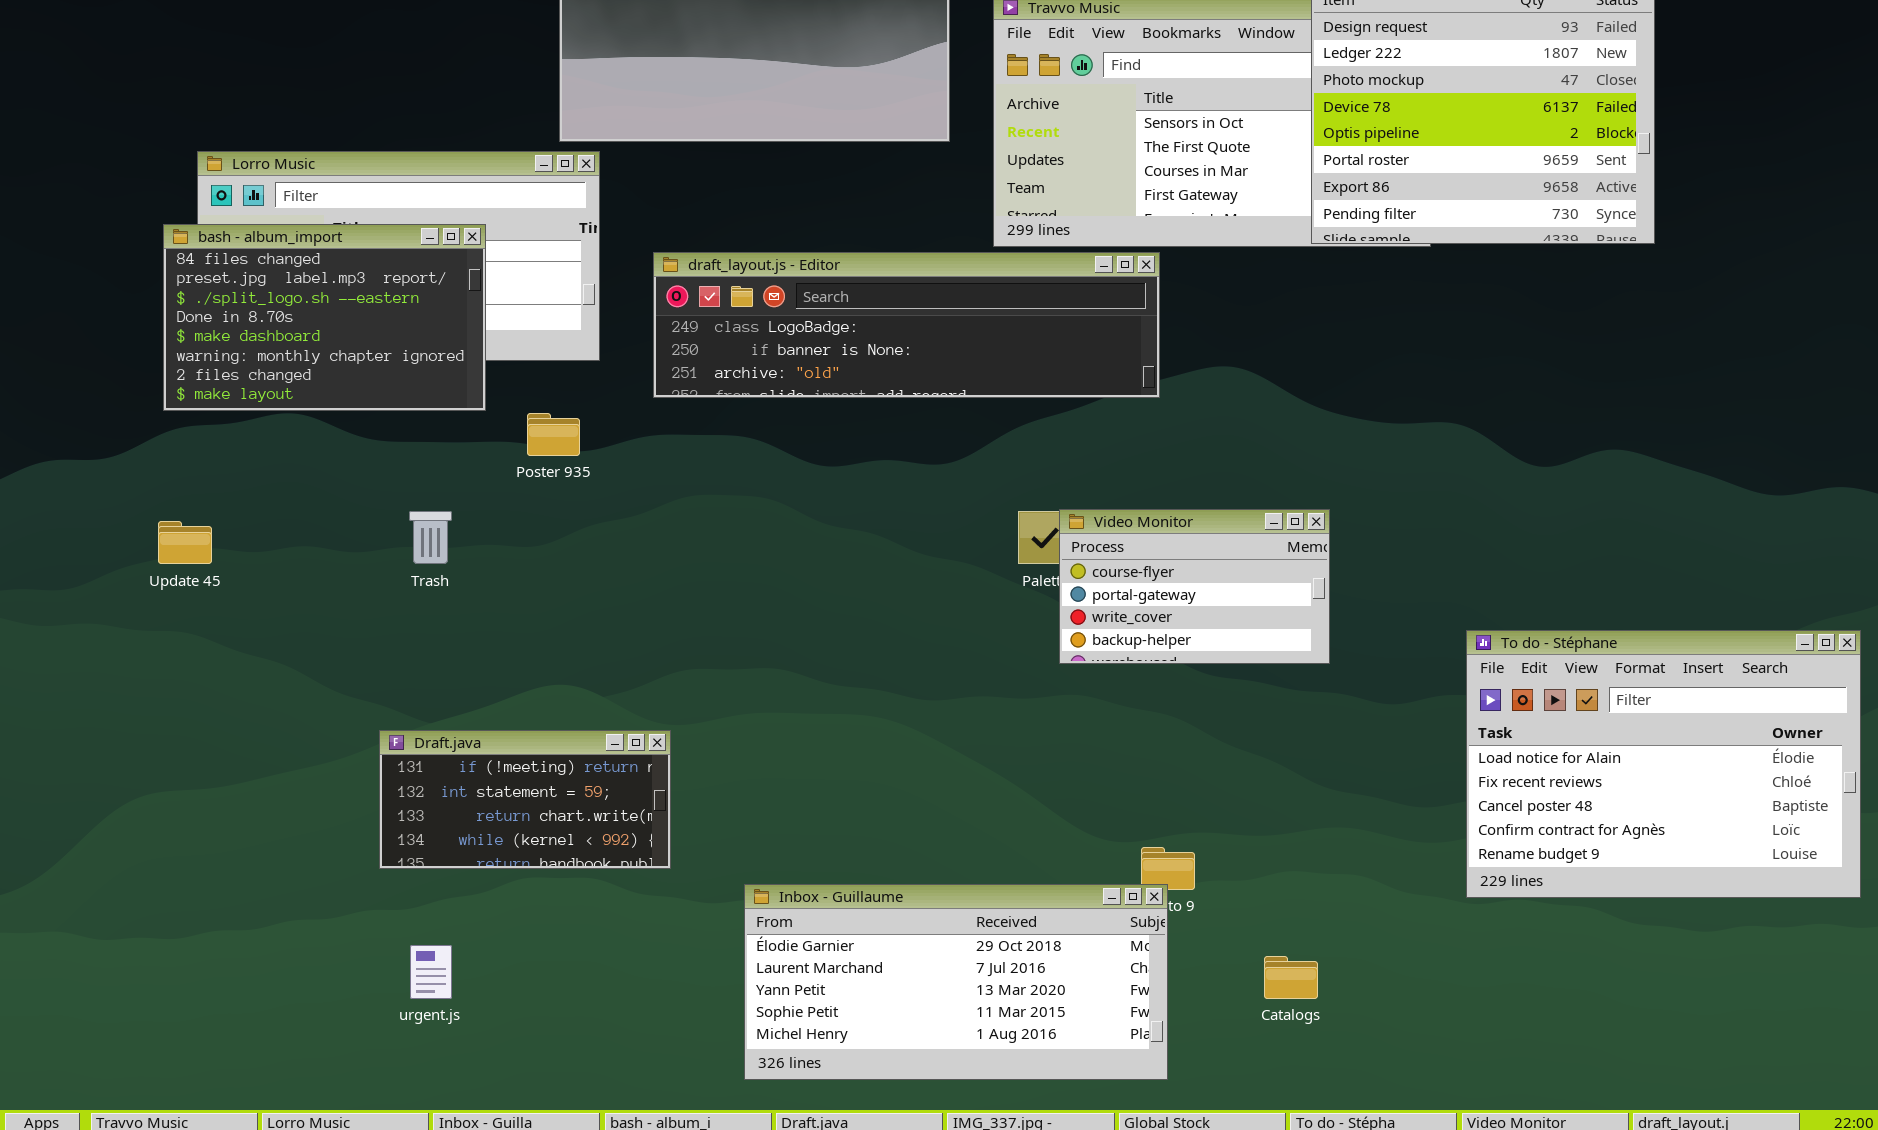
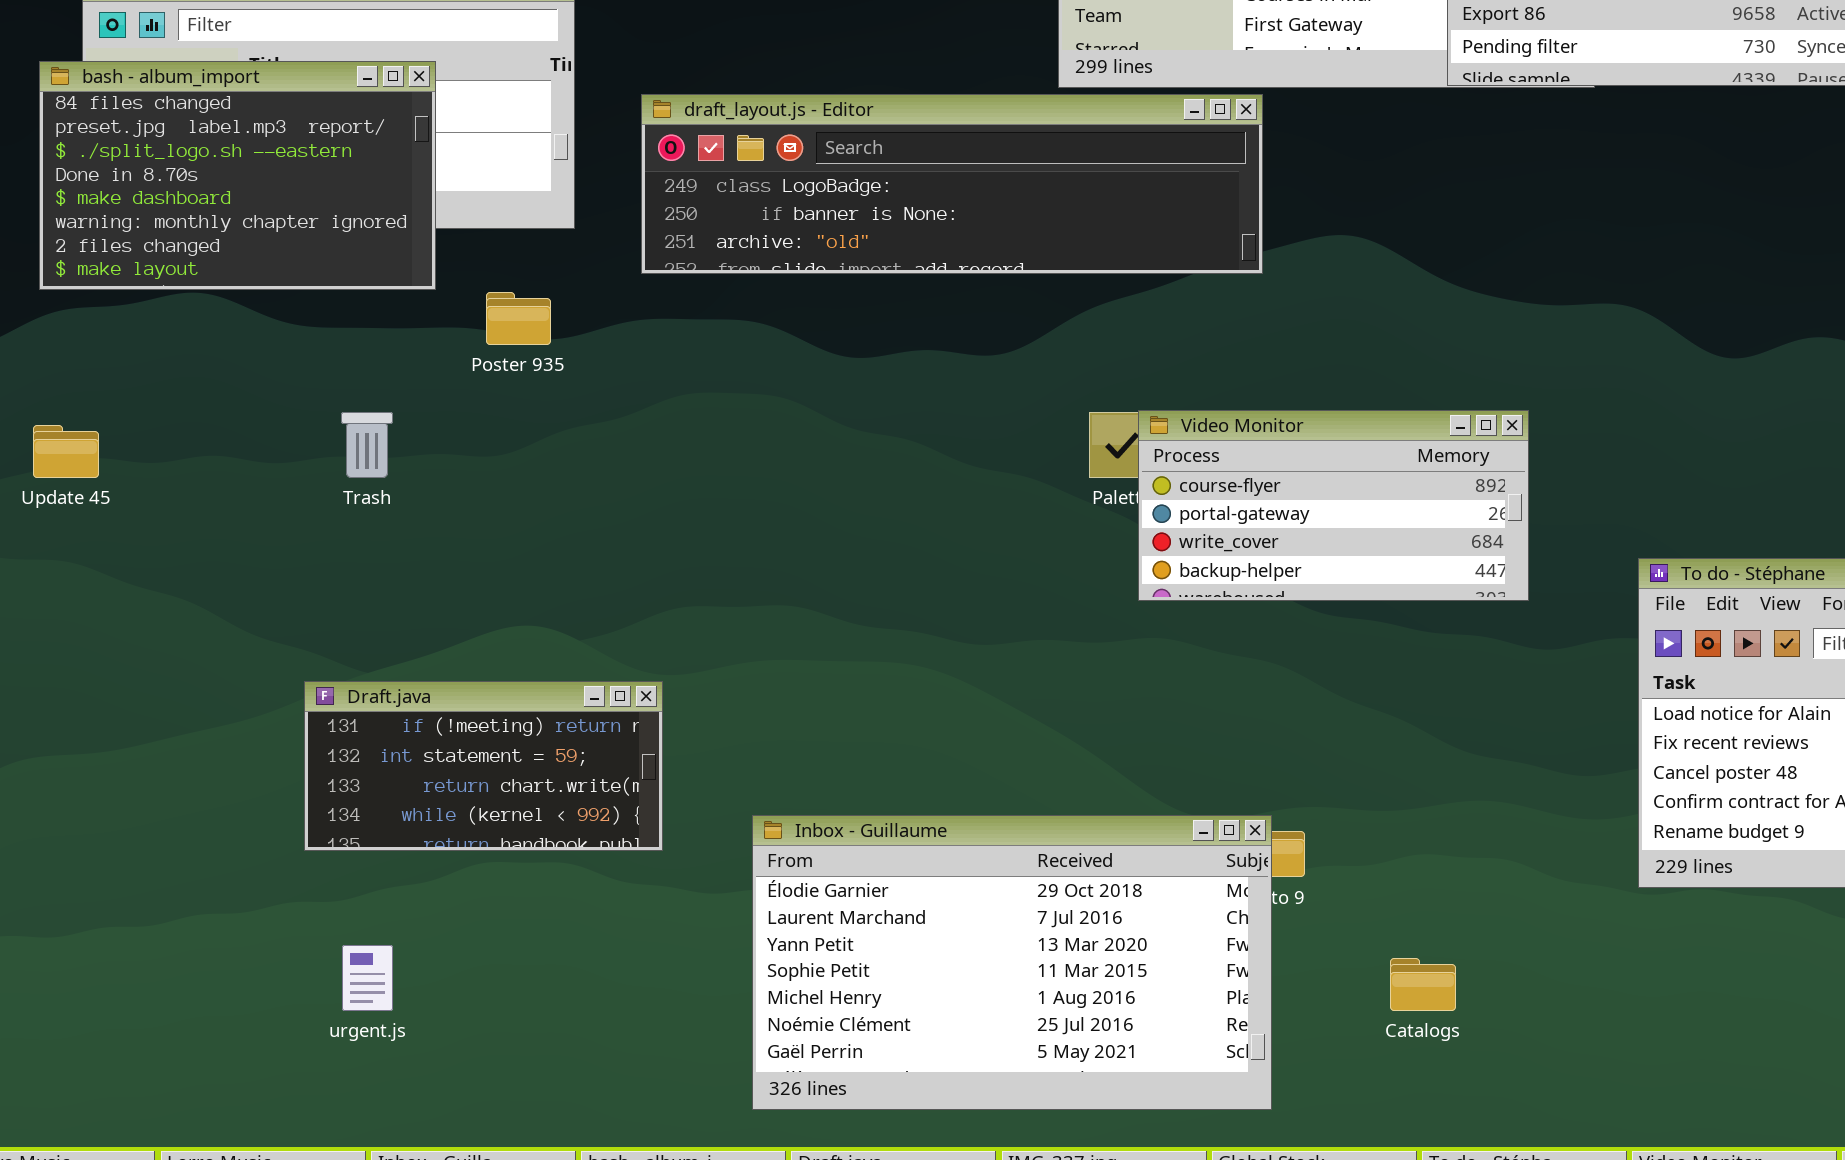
Video Monitor: [1059,509,1330,664] -> [1138,410,1529,601], resized
Inbox - Guillaume: [744,884,1168,1080] -> [752,815,1272,1110], resized

